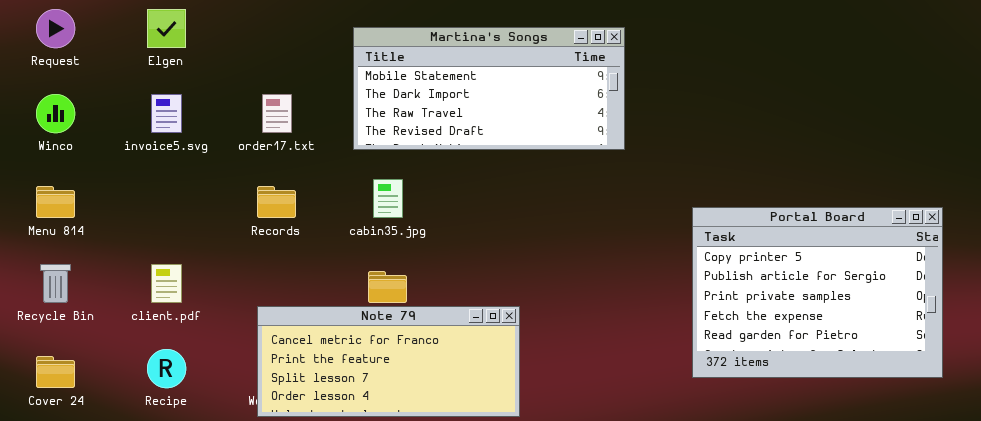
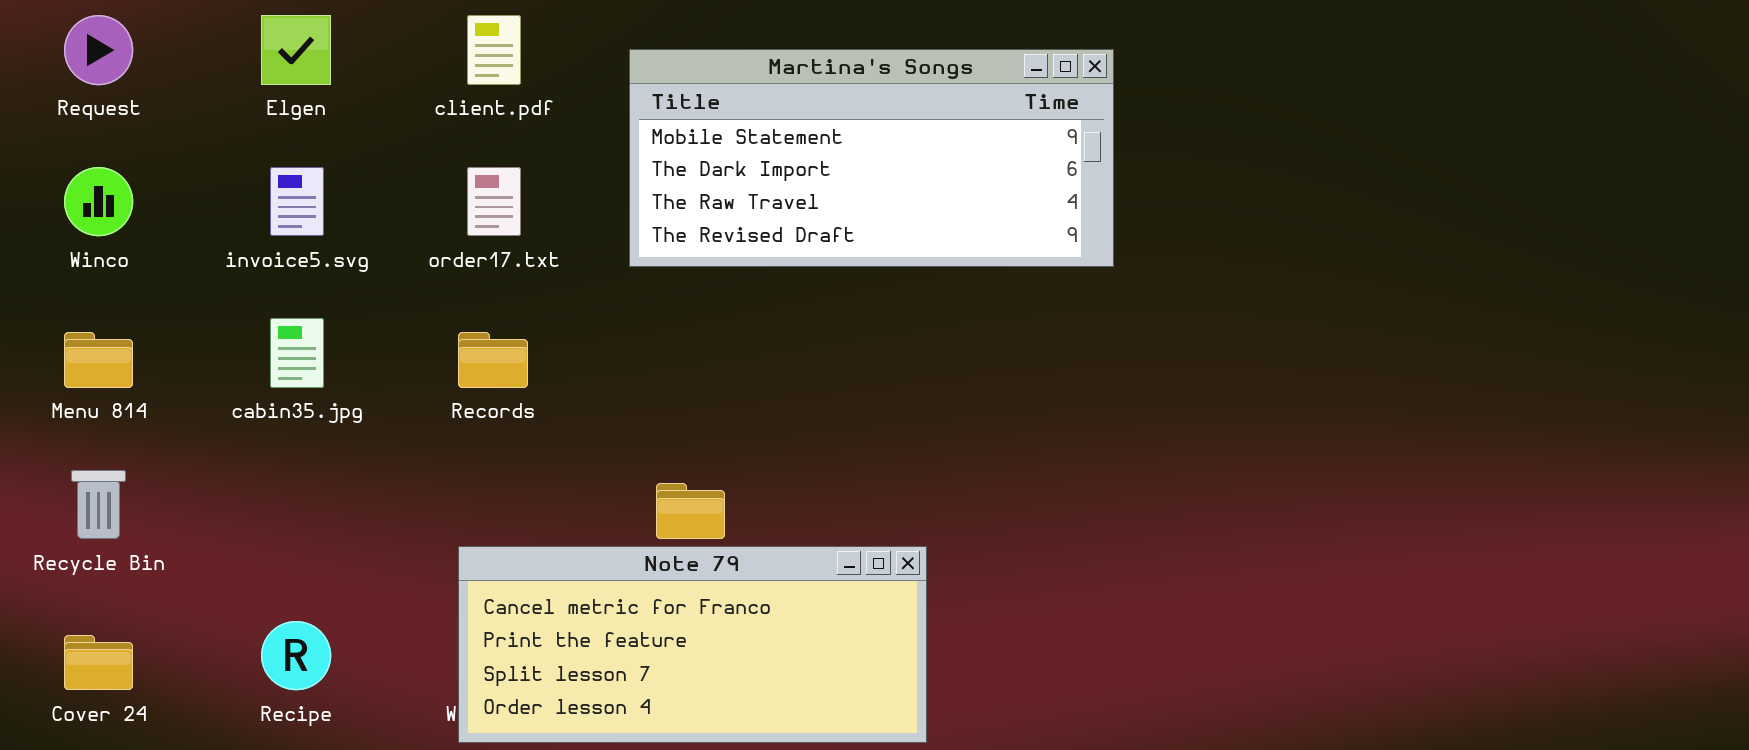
cabin35.jpg: [373,179,403,218] -> [270,318,324,388], moved
Portal Board: [692,207,943,378] -> none, closed
client.pdf: [151,264,182,303] -> [467,15,521,85], moved

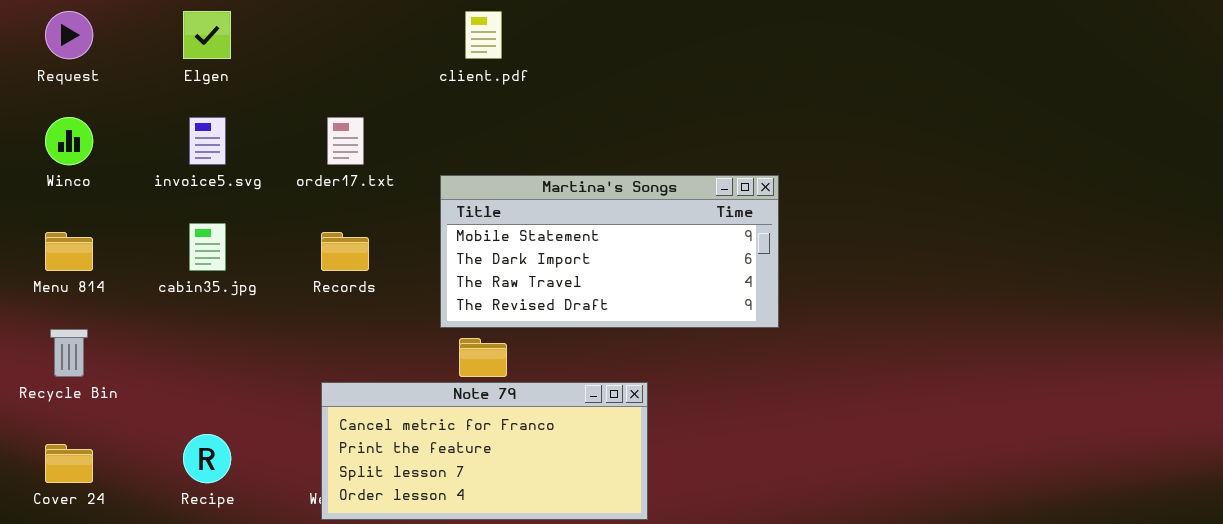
client.pdf: [467,15,521,85] -> [465,11,502,59], moved
Martina's Songs: [629,49,1114,267] -> [440,175,779,328], moved

